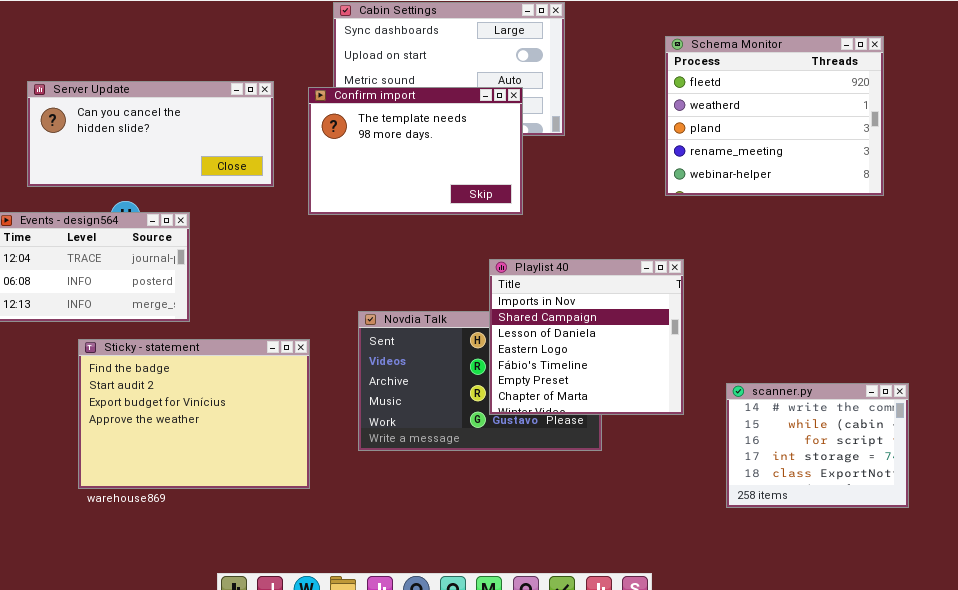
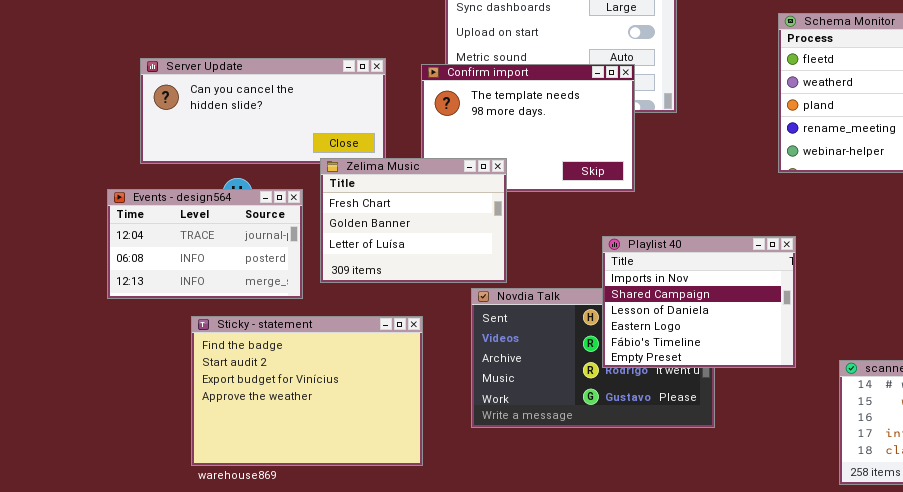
Zelima Music: none -> [320,158,507,283], opened
Playlist 40: [489,259,684,415] -> [602,236,796,368], resized

